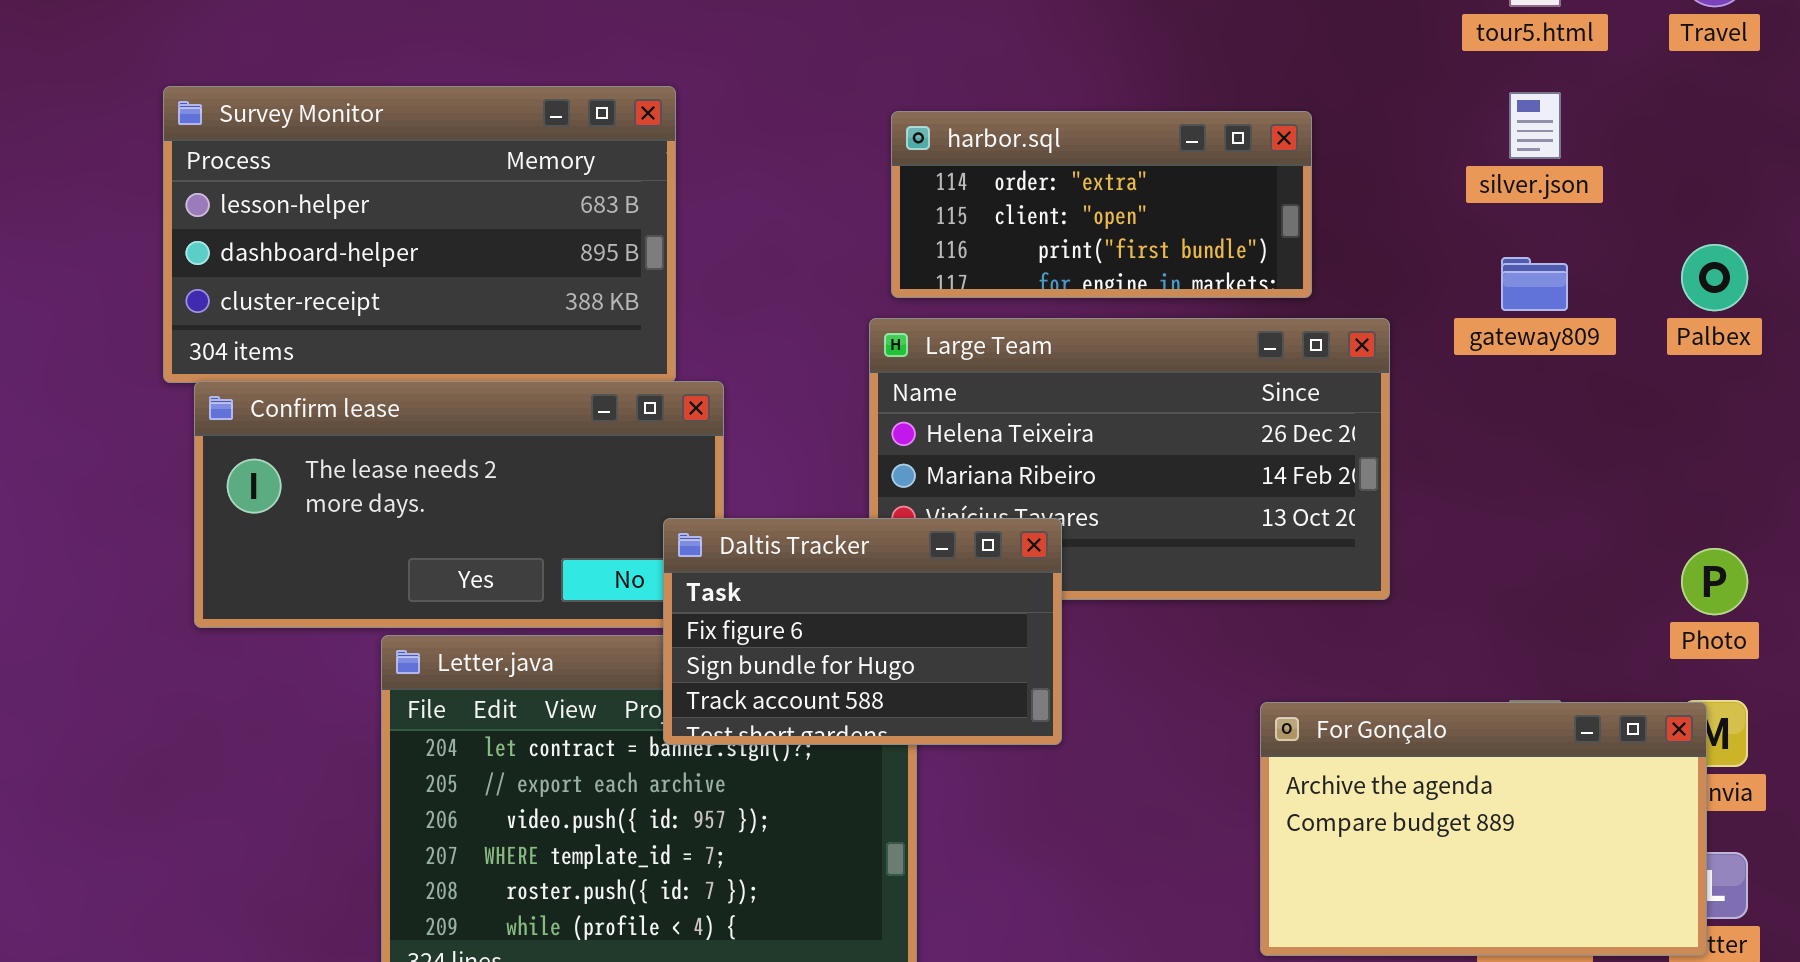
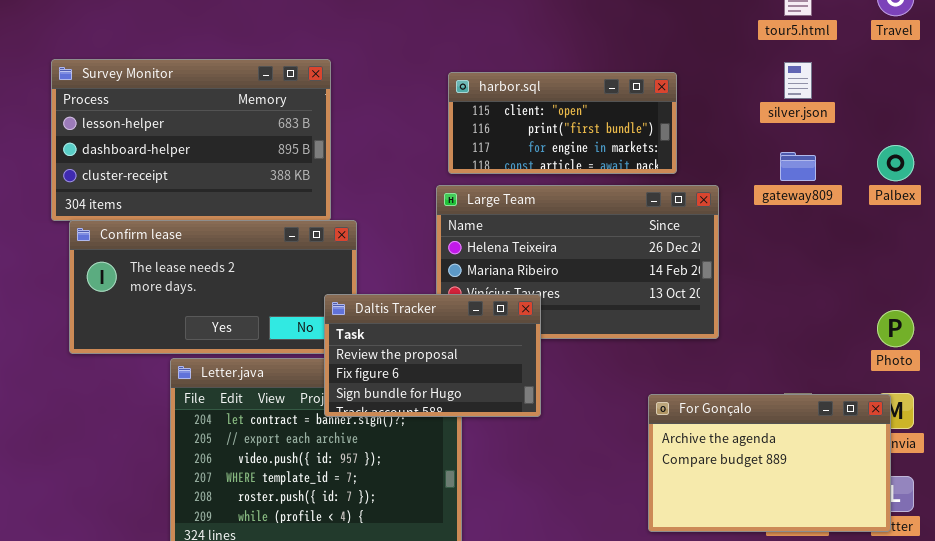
harbor.sql: [891,111,1312,298] -> [448,72,677,174], scrolled down 1 row
Daltis Tracker: [663,518,1062,745] -> [324,294,541,417], scrolled up 1 row

